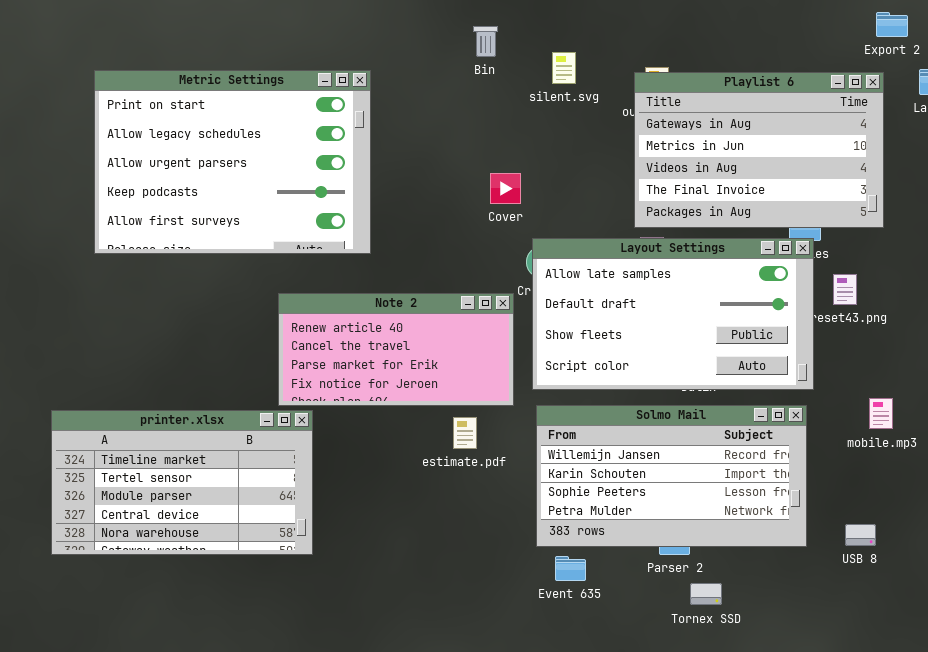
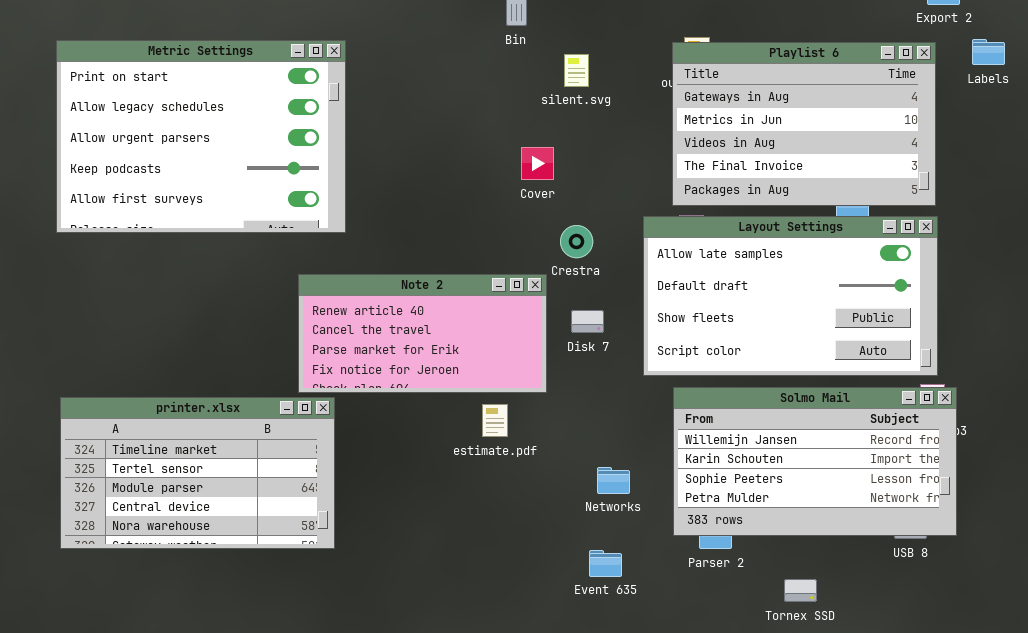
silent.svg: [552,52,576,84] -> [564,54,589,87], moved
Metric Settings: [94,70,371,254] -> [56,40,346,233], moved
Layout Settings: [532,238,814,390] -> [643,216,938,376], moved
Solmo Mail: [536,405,807,547] -> [673,387,957,536], moved
Tornex SSD: [690,583,722,605] -> [784,579,817,602], moved

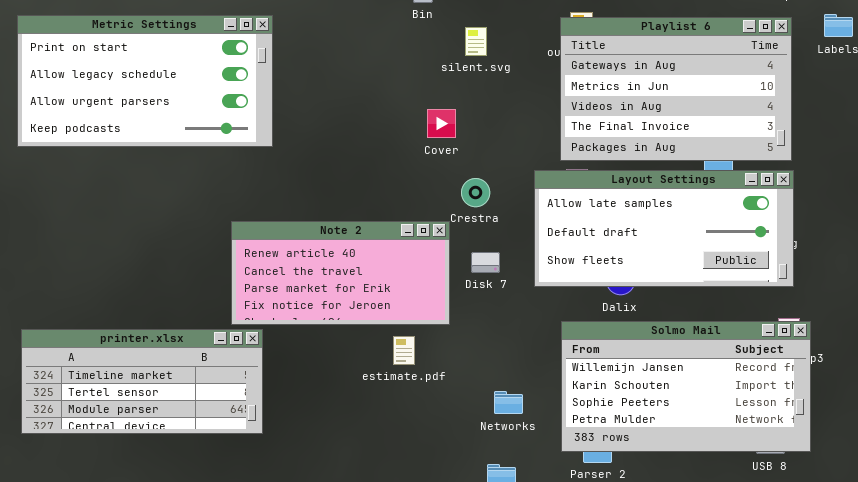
Metric Settings: [56,40,346,233] -> [17,15,273,147], resized
Layout Settings: [643,216,938,376] -> [534,170,794,287], resized
printer.xlsx: [60,397,335,549] -> [21,329,263,434], resized

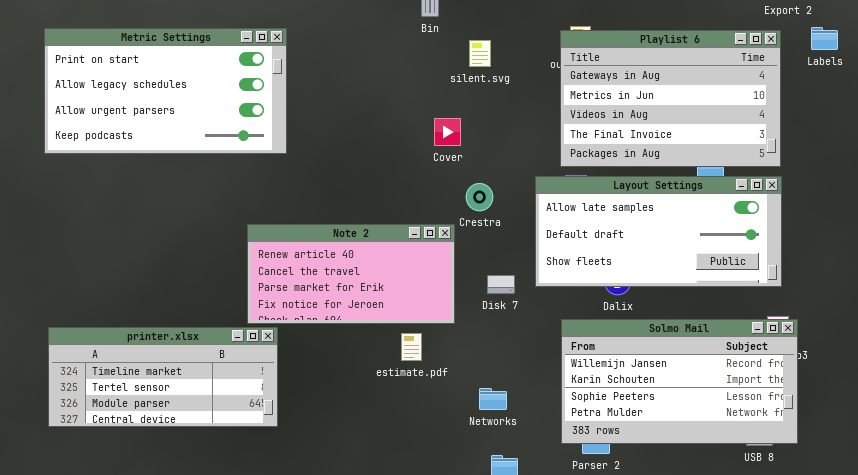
Disk 7: [471,252,500,273] -> [487,275,515,294], moved
Networks: [494,391,523,414] -> [479,388,507,410], moved

